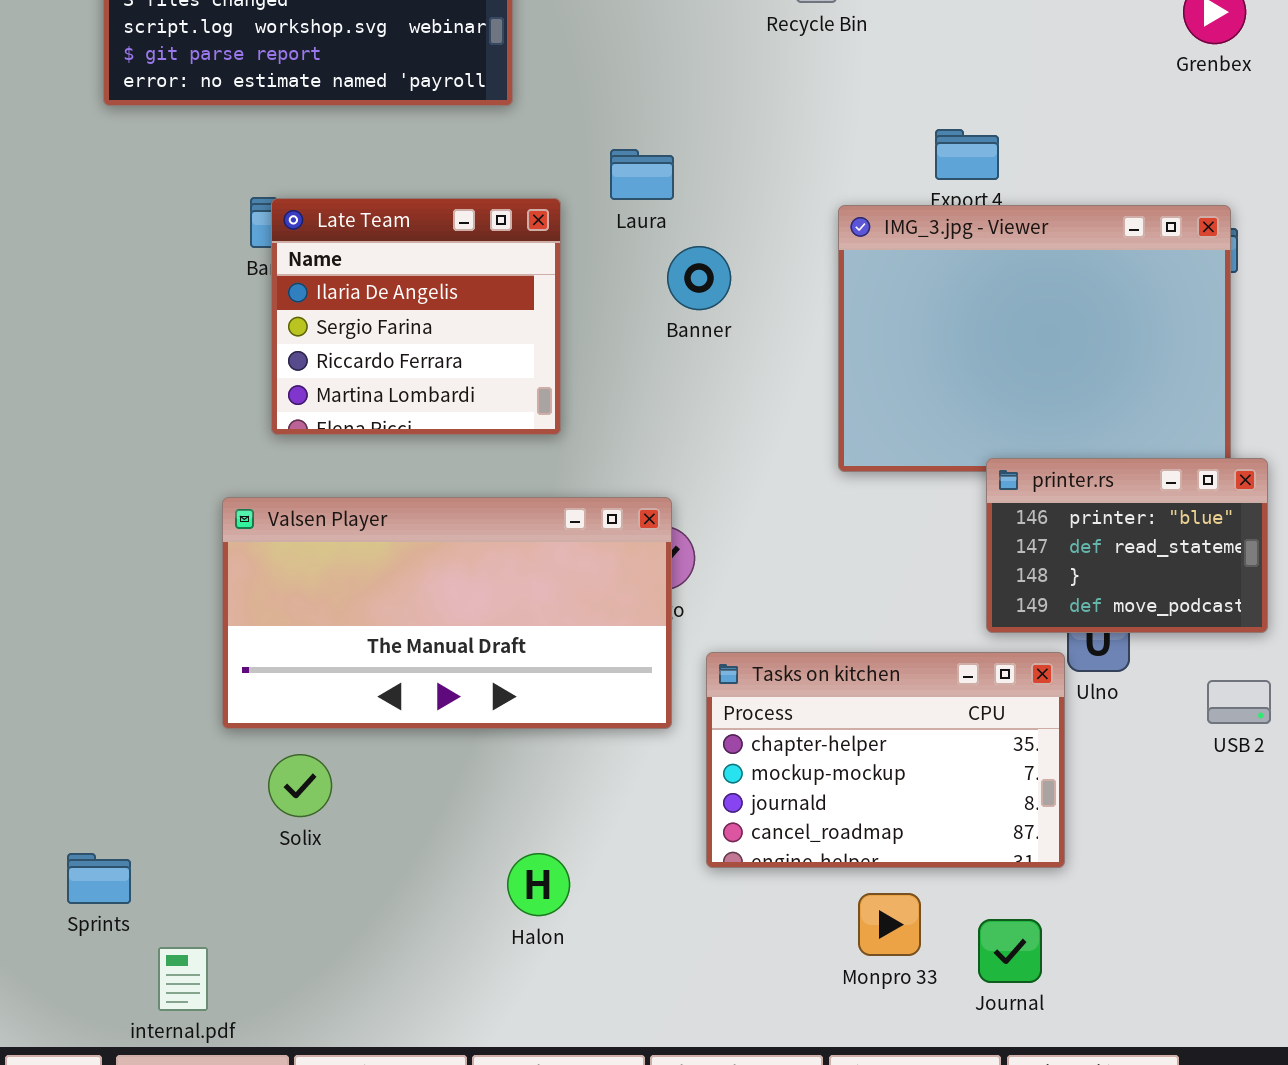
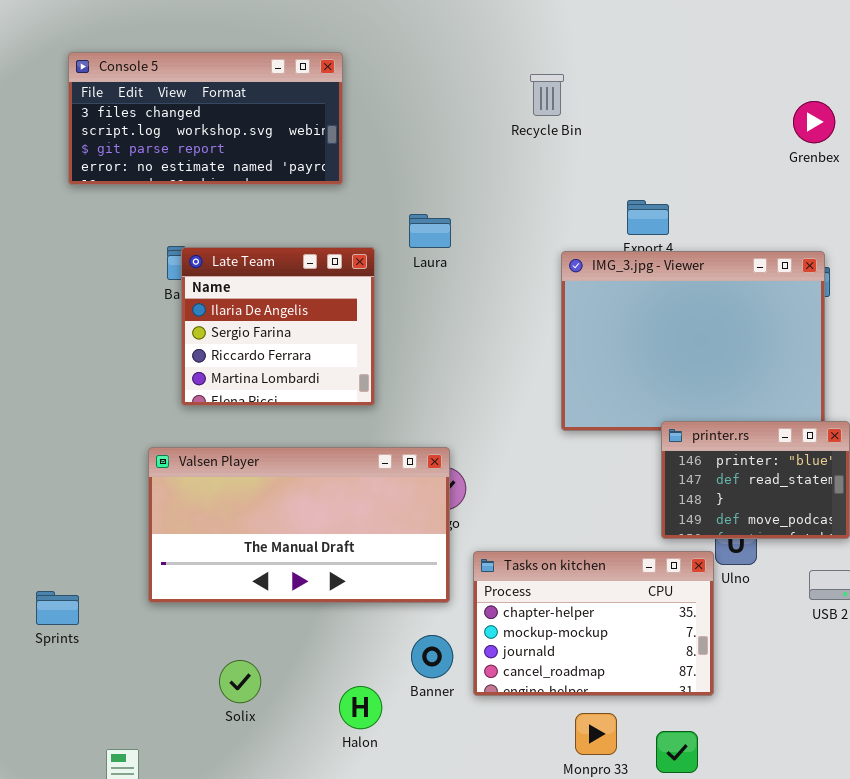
Banner: [667,246,731,310] -> [411,635,453,678], moved
Solix: [268,754,332,817] -> [219,660,261,703], moved
Sprints: [67,853,131,904] -> [36,591,79,625], moved

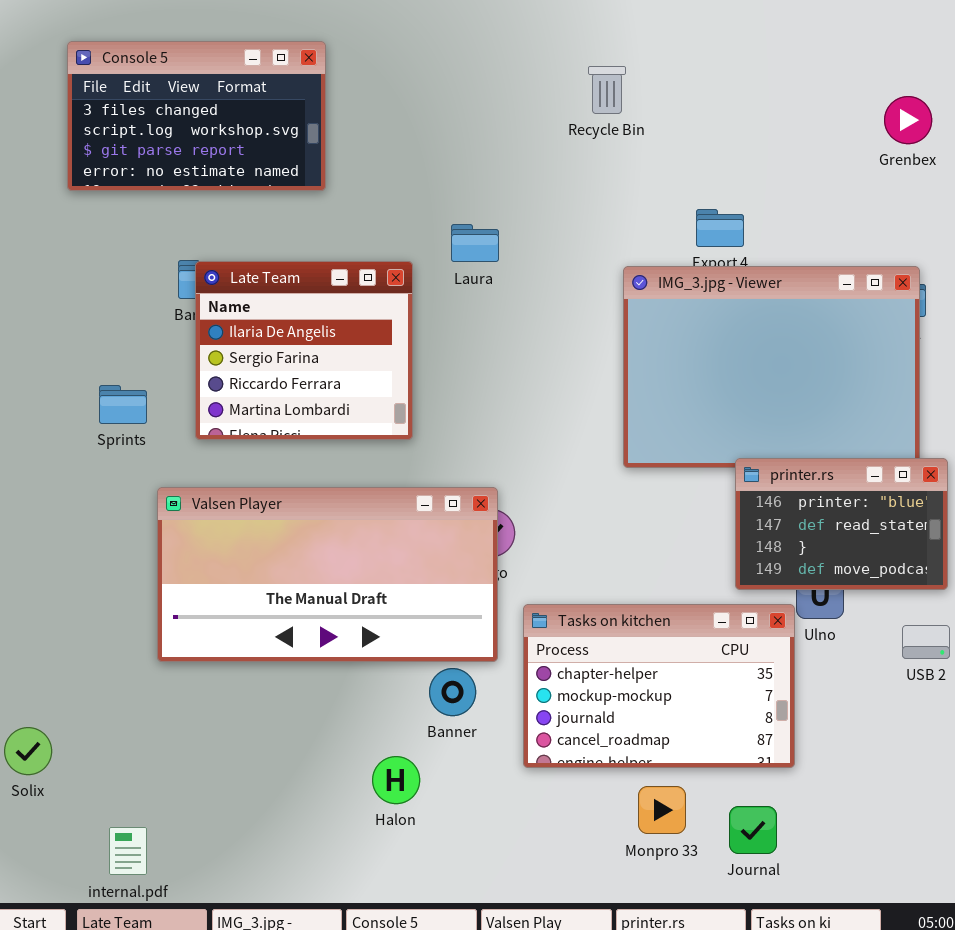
Console 5: [68,52,343,185] -> [67,41,326,191], resized
Sprints: [36,591,79,625] -> [99,385,147,424], moved
Banner: [411,635,453,678] -> [429,668,476,716], moved
Solix: [219,660,261,703] -> [4,727,52,775], moved

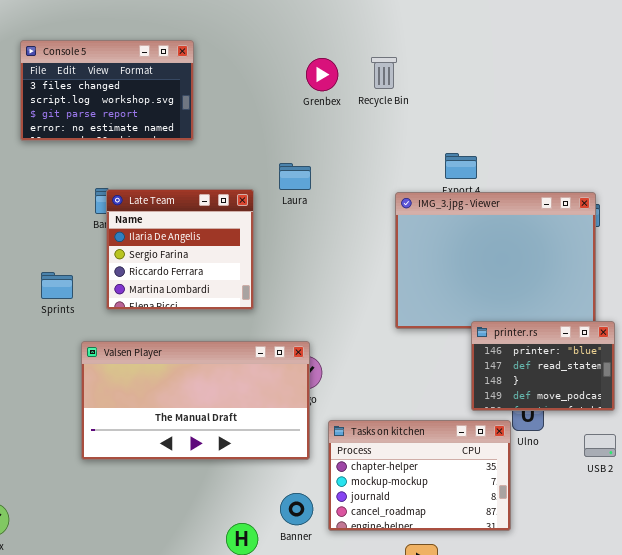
Grenbex: [884,96,932,144] -> [306,58,338,91], moved
Banner: [429,668,476,716] -> [280,493,313,525], moved

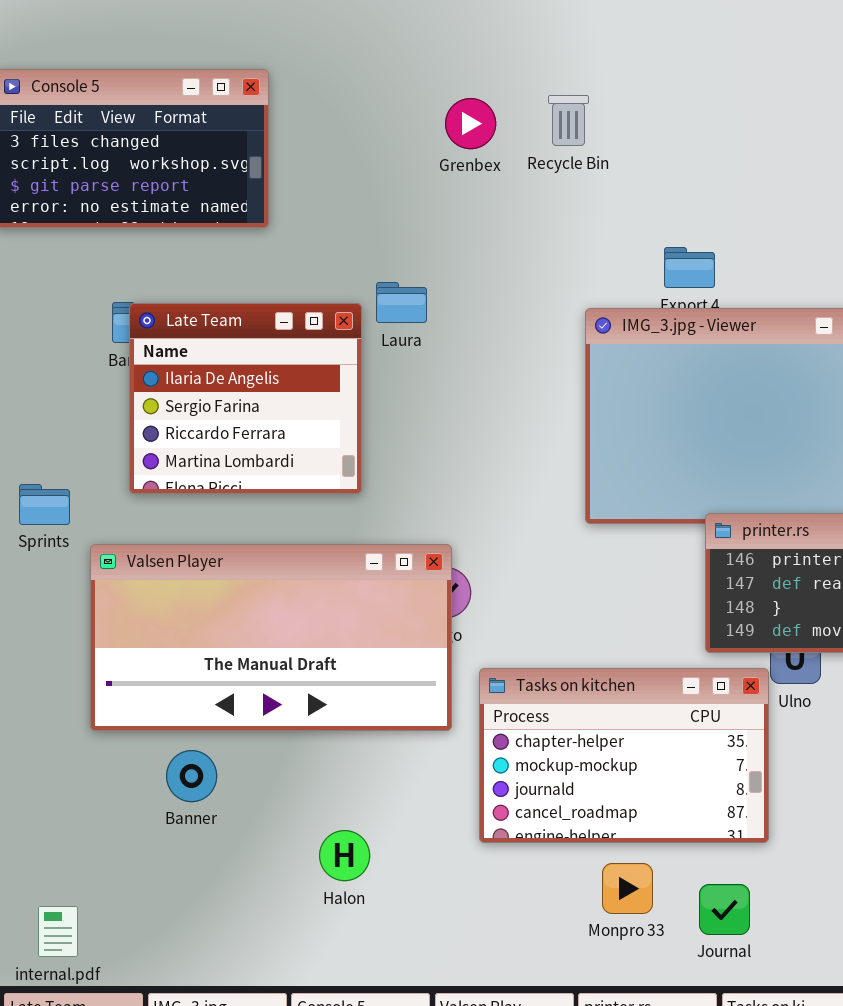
Laura: [279,163,311,190] -> [376,282,427,323], moved
Sprints: [41,272,73,299] -> [19,484,70,525], moved
Banner: [280,493,313,525] -> [166,750,217,802], moved

